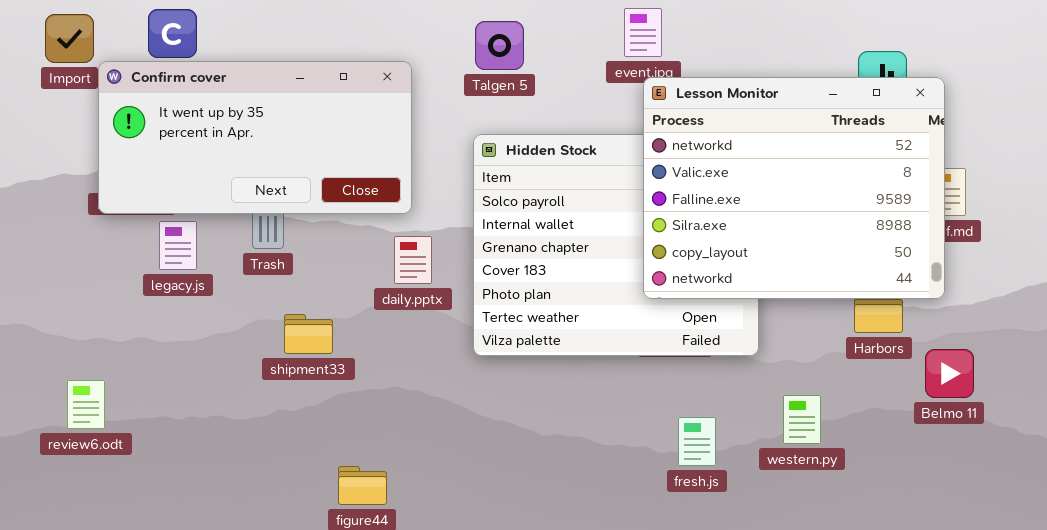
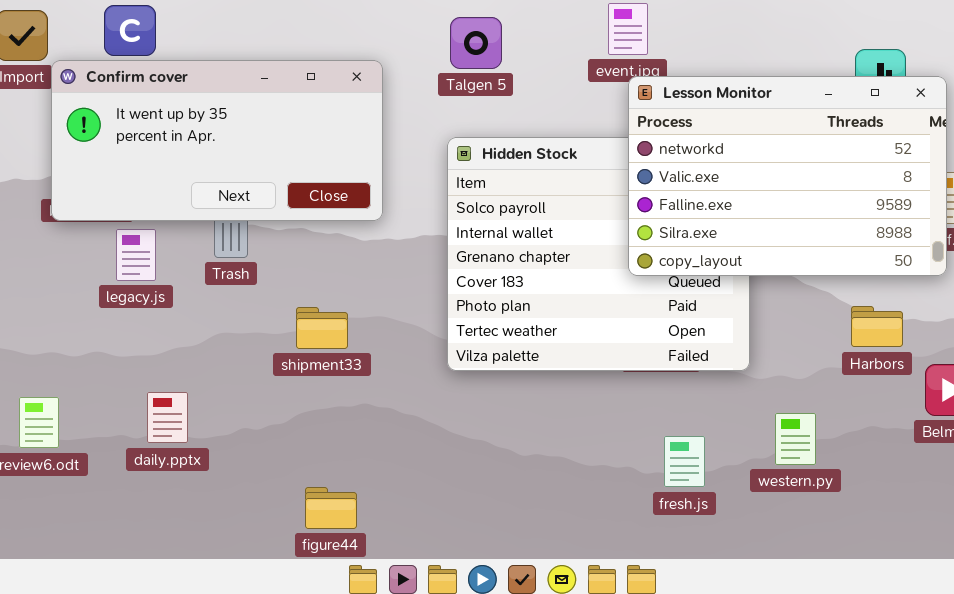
Lesson Monitor: [643,77,945,299] -> [628,76,947,276], resized
daily.pptx: [394,236,432,284] -> [147,392,188,443], moved
shipment33: [284,314,333,354] -> [296,307,348,349], moved

